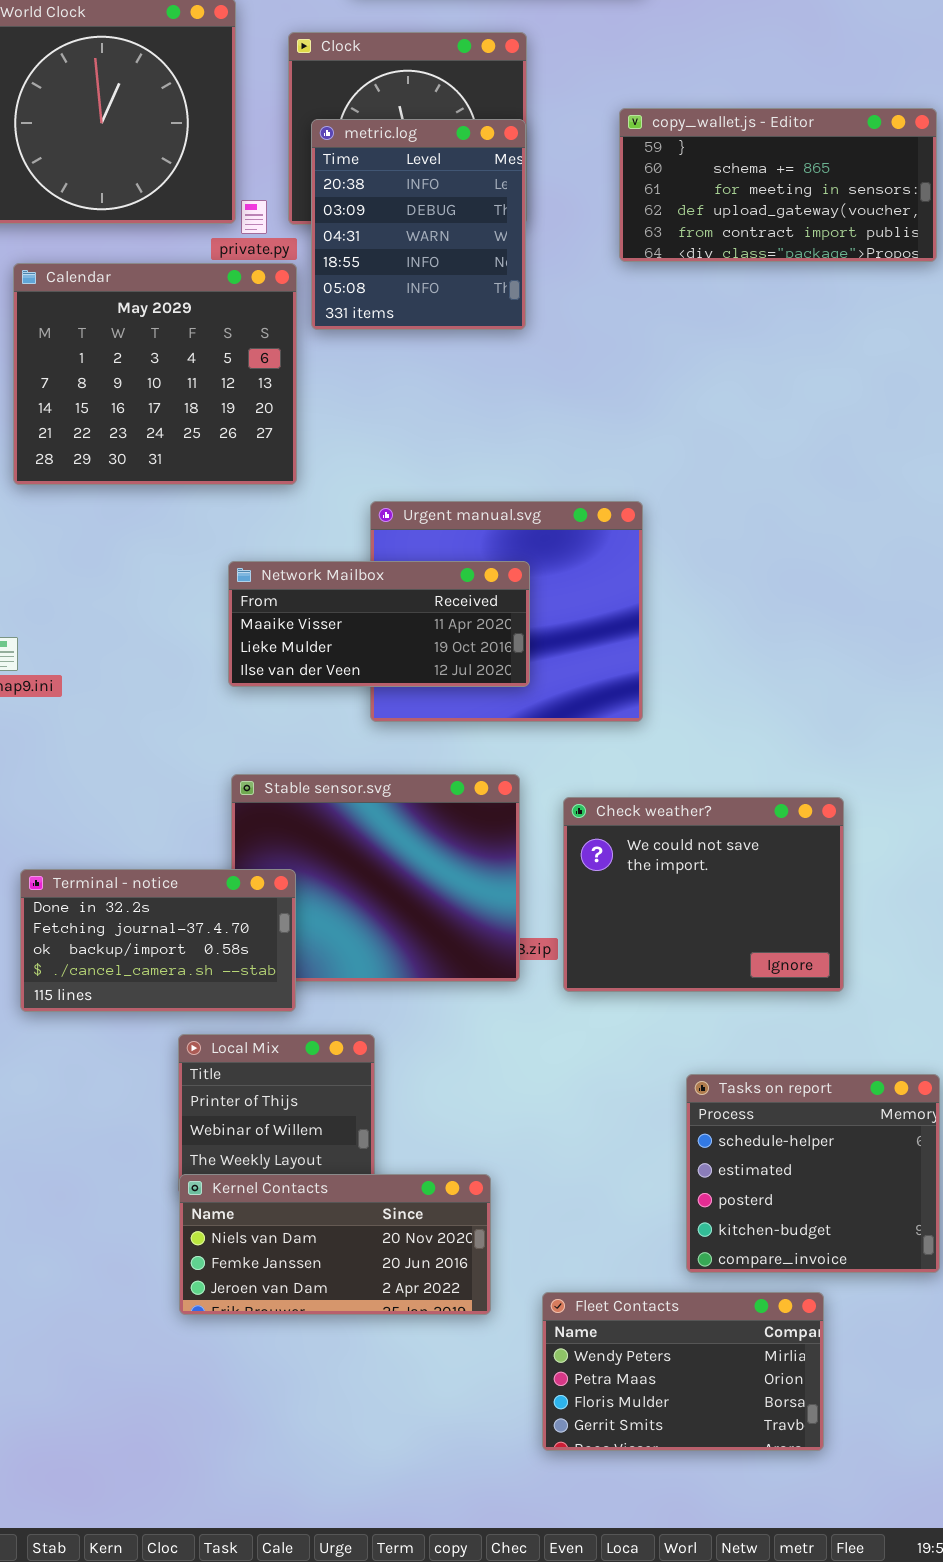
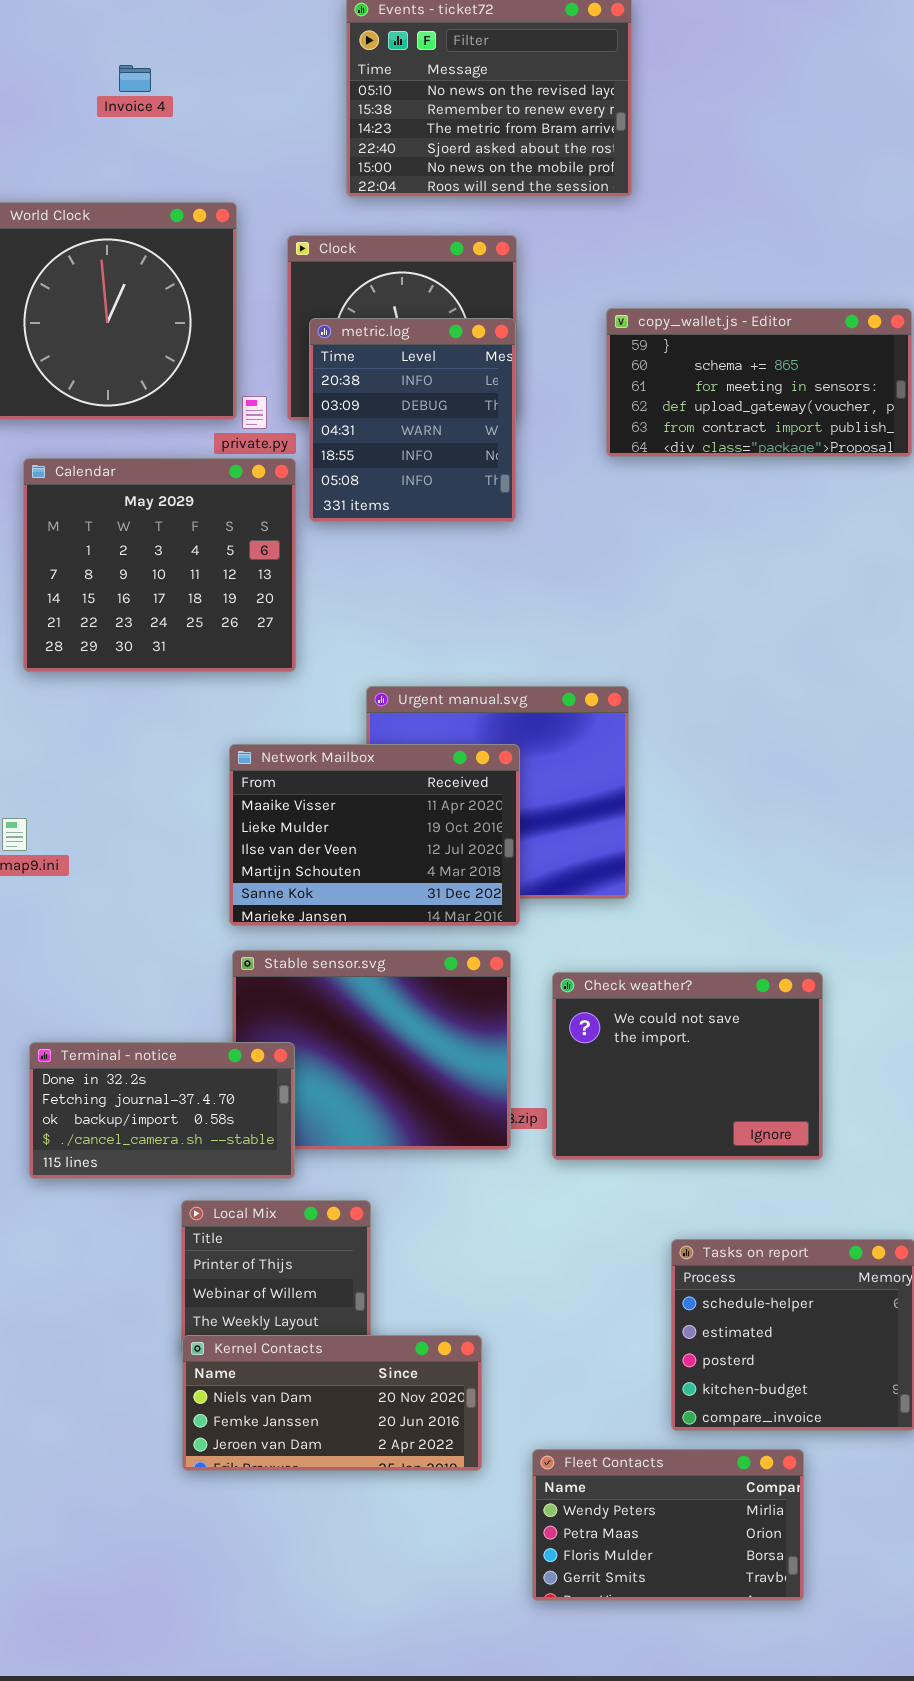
Network Mailbox: [228,561,530,687] -> [229,744,520,926], resized

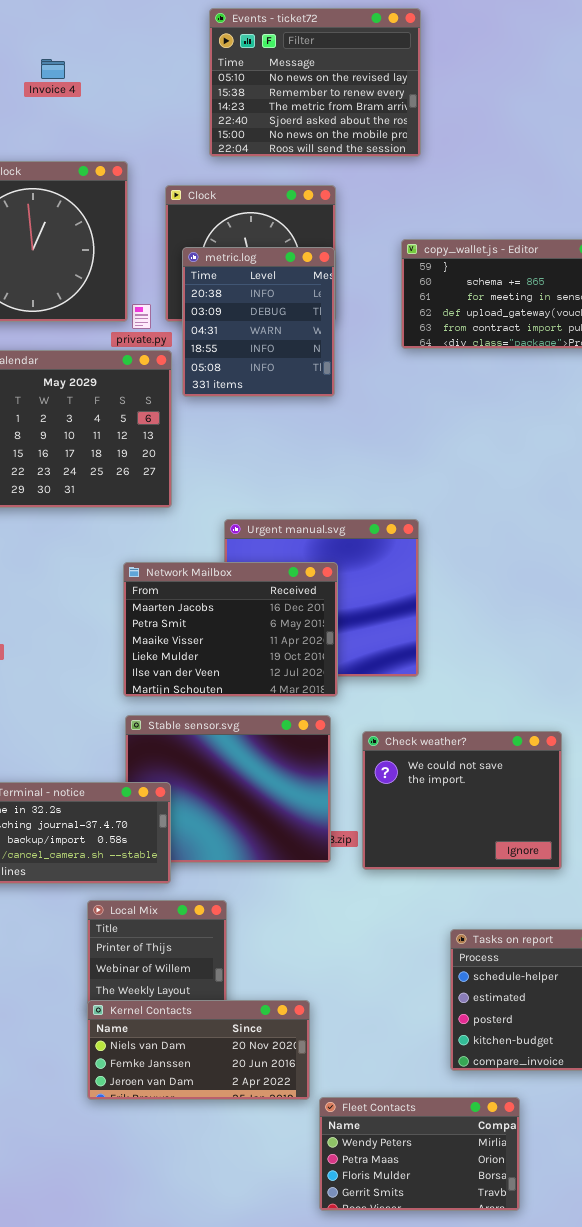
Network Mailbox: [229,744,520,926] -> [123,562,338,697], scrolled up 2 rows
Fleet Contacts: [532,1449,804,1601] -> [319,1097,520,1211], moved

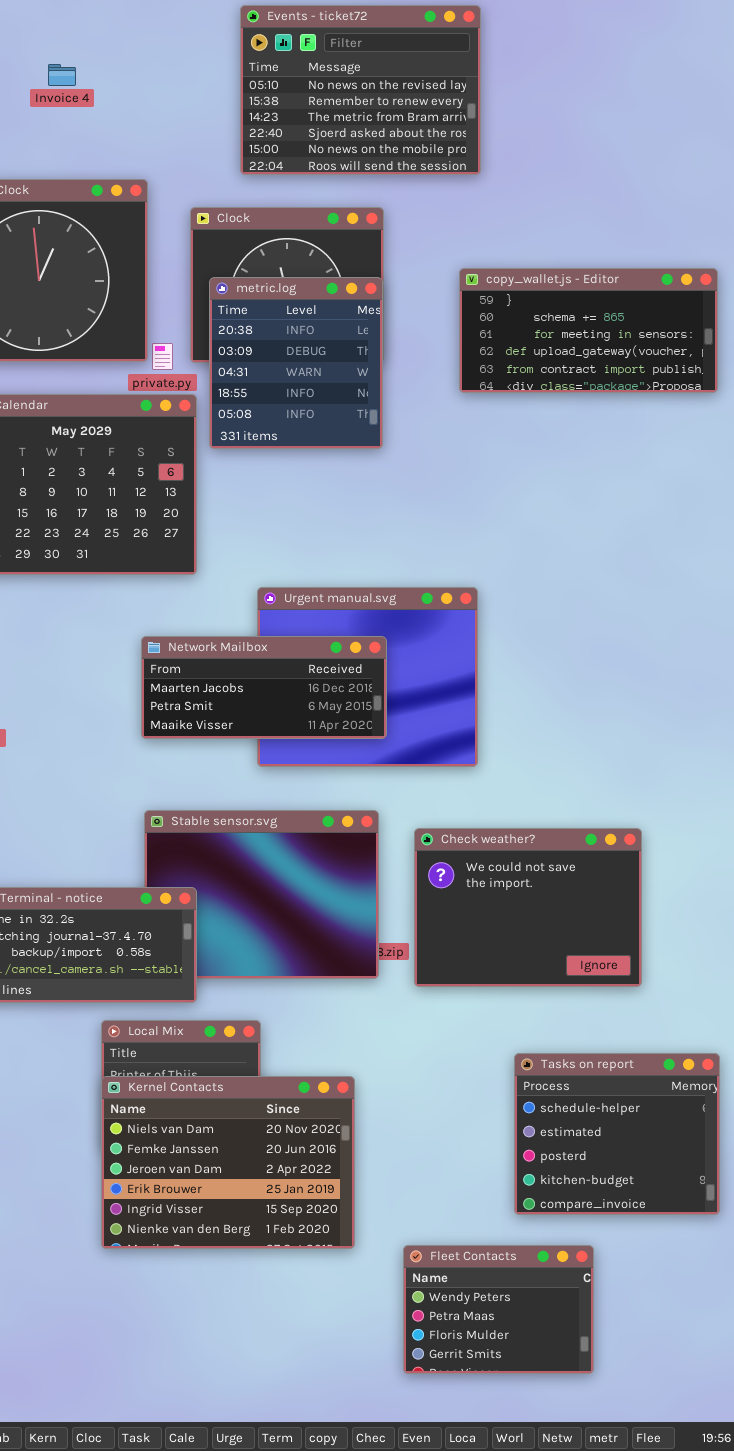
Network Mailbox: [123,562,338,697] -> [141,636,387,739], resized
Kernel Contacts: [87,1000,310,1100] -> [101,1076,355,1249], resized
Fleet Contacts: [319,1097,520,1211] -> [403,1245,594,1374], resized

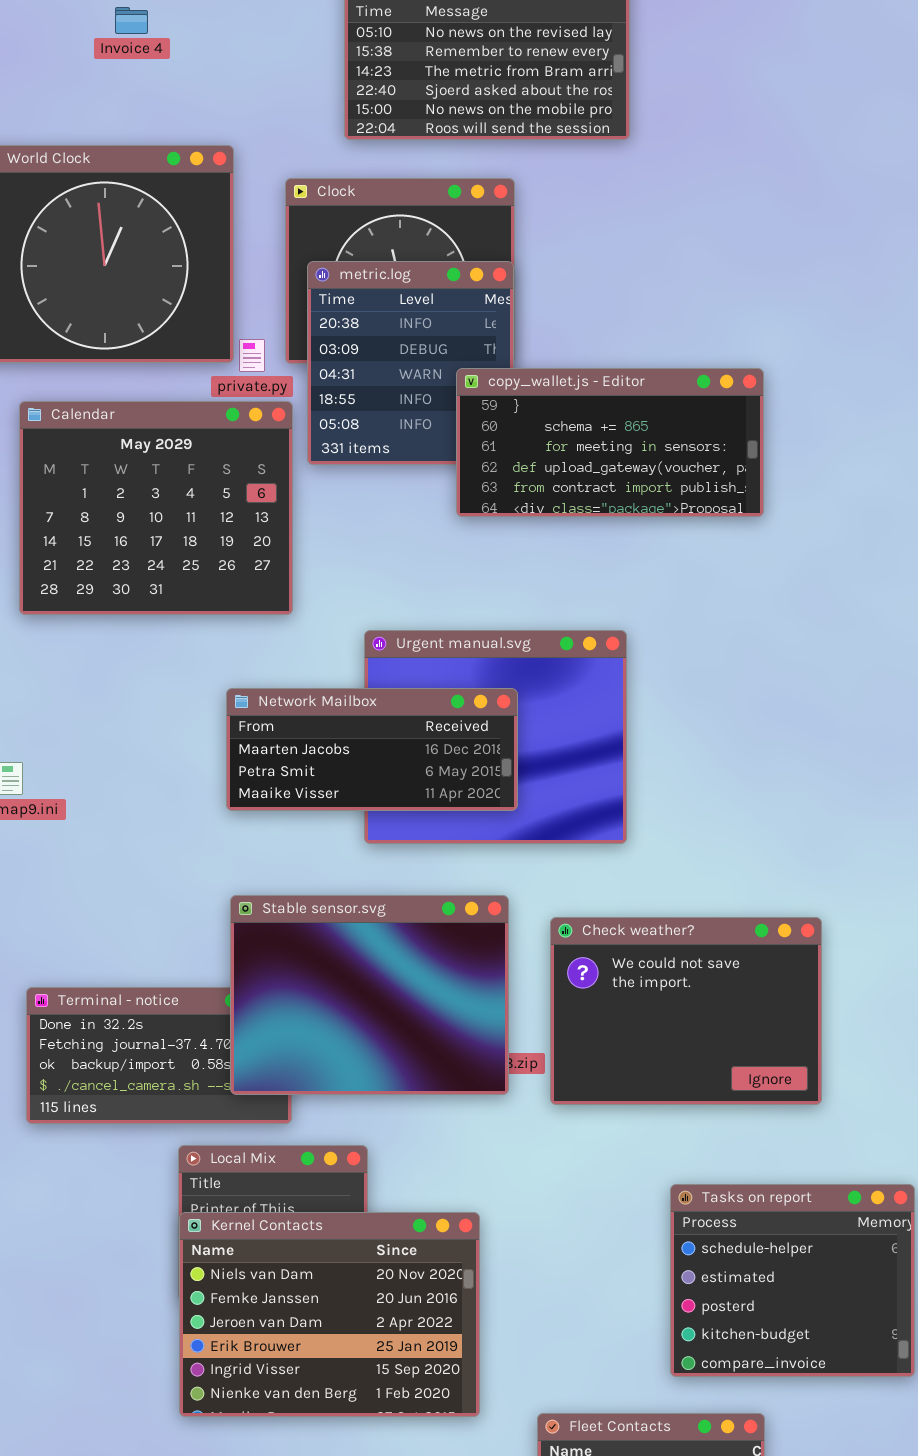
copy_wallet.js - Editor: [459,268,718,393] -> [456,368,764,517], moved
Stable sensor.svg: [144,810,379,979] -> [230,895,509,1095], raised

